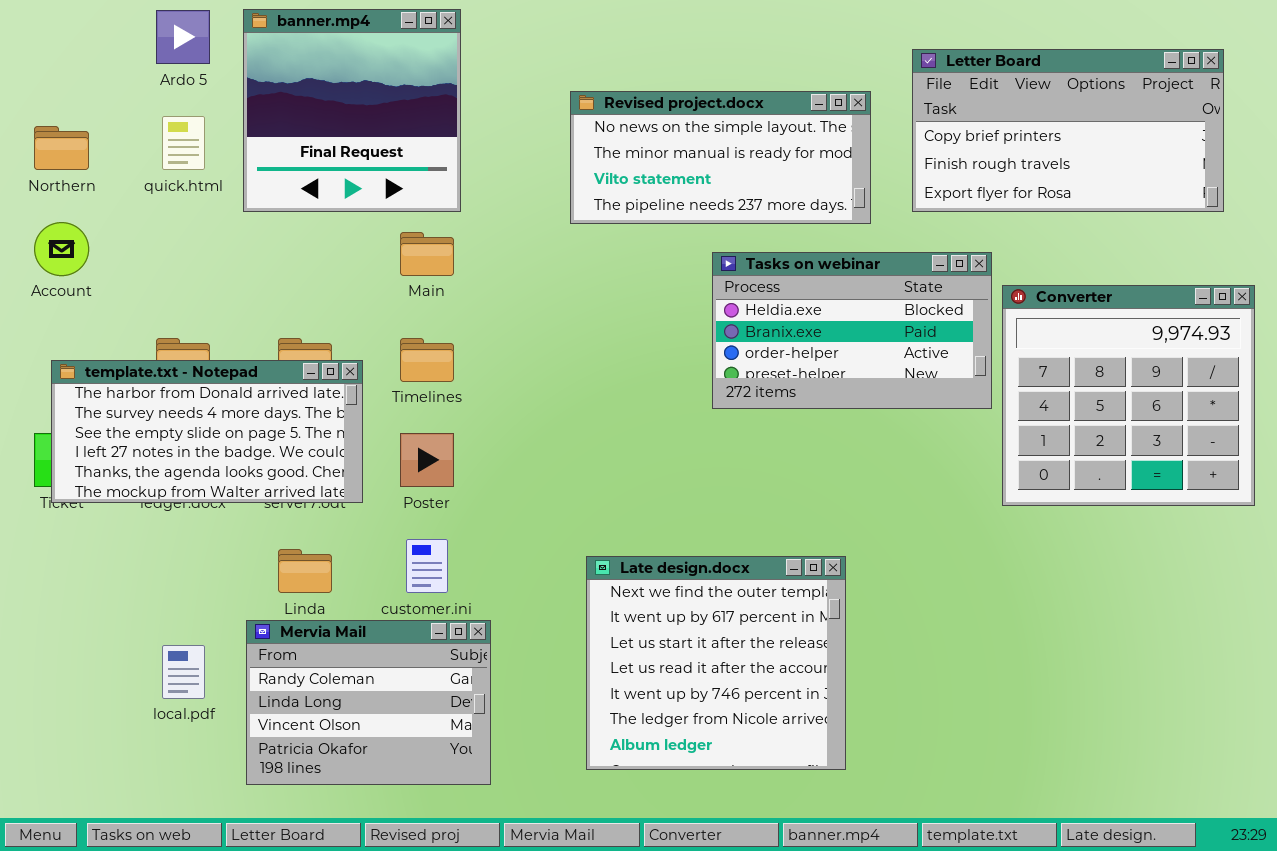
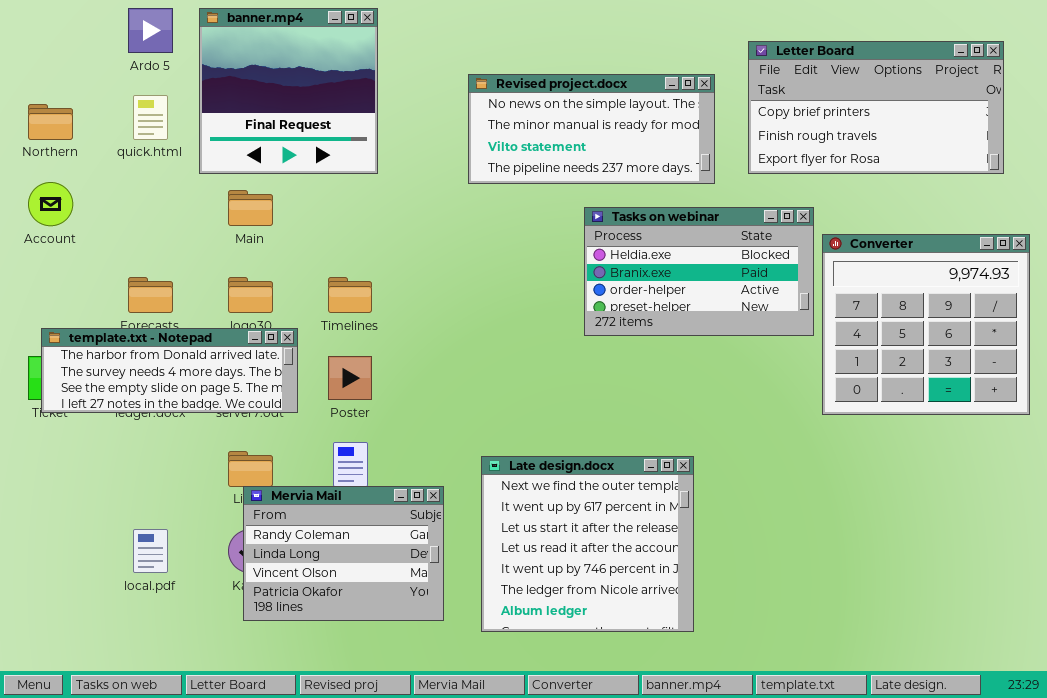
Main: [400,232,454,276] -> [228,190,273,226], moved
template.txt - Notepad: [51,360,363,503] -> [41,328,298,413], resized
Mervia Mail: [246,620,491,785] -> [243,486,444,621], moved

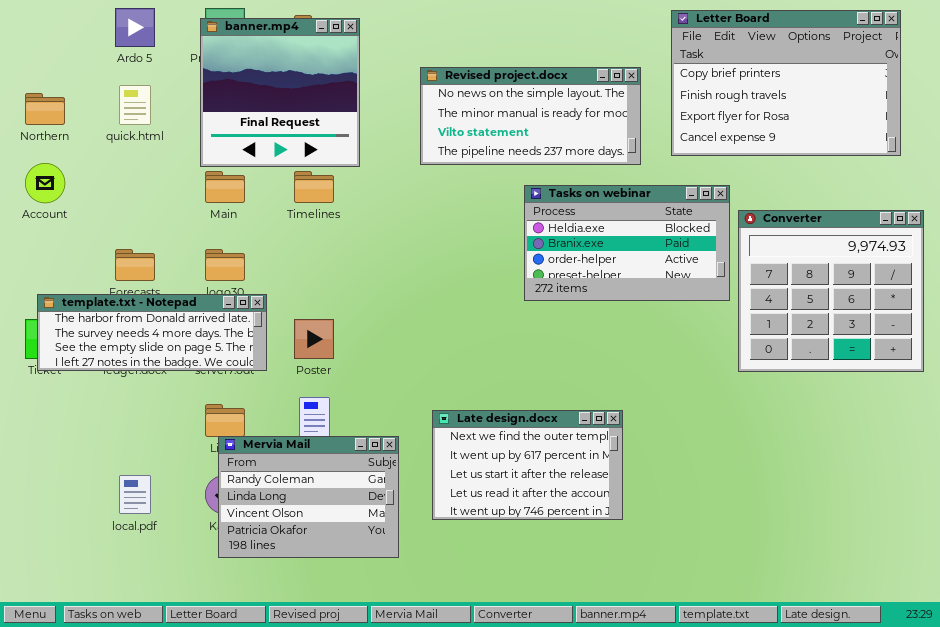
banner.mp4: [199,8,378,174] -> [200,18,360,167], moved
Letter Board: [748,41,1004,174] -> [671,10,901,156], resized
Timelines: [328,277,372,313] -> [294,171,334,203], moved
Late design.docx: [481,456,694,632] -> [432,410,623,520], resized

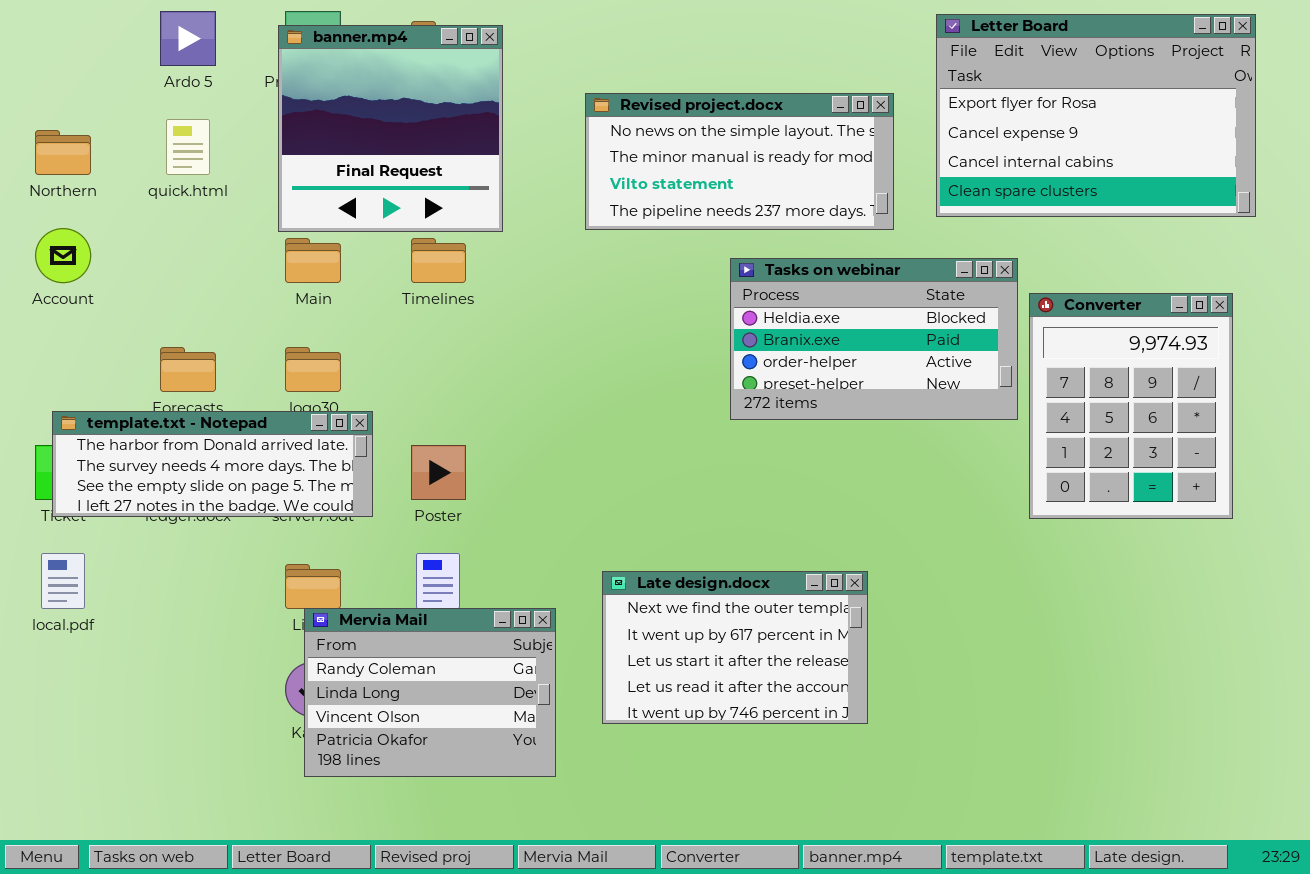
Letter Board: [671,10,901,156] -> [936,14,1256,217], scrolled down 2 rows
Converter: [738,210,924,372] -> [1029,293,1233,519], resized
local.pdf: [119,475,151,514] -> [41,553,85,609], moved

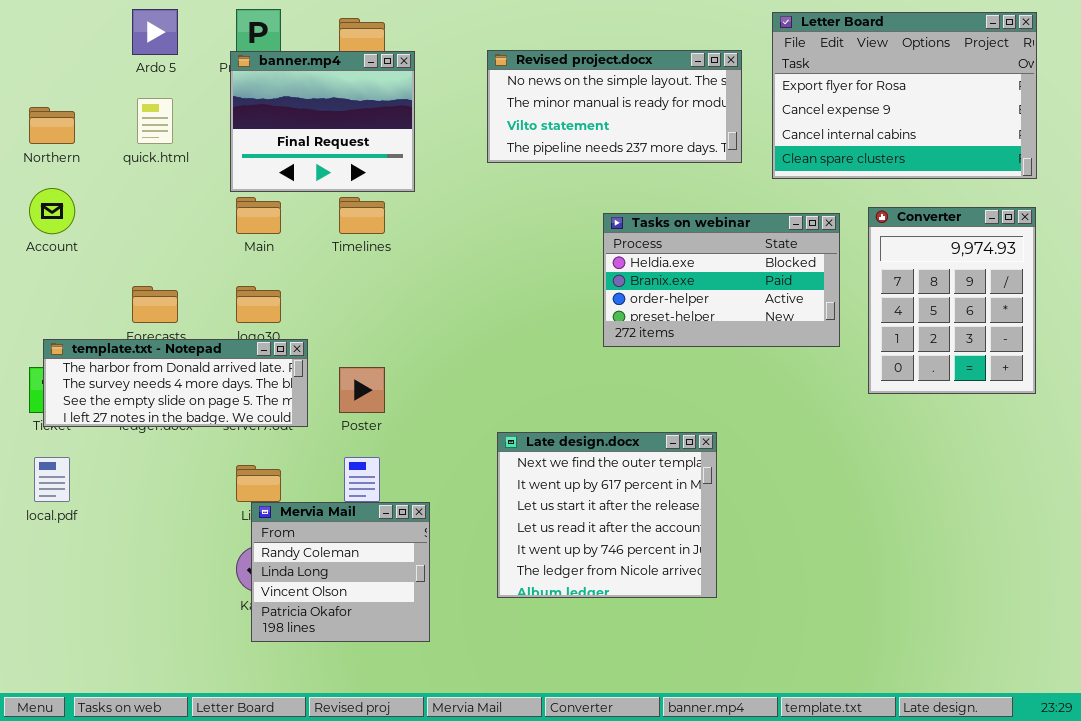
banner.mp4: [278,25,503,232] -> [230,51,415,192], resized
Revised project.docx: [585,93,894,230] -> [487,50,742,163], moved
Converter: [1029,293,1233,519] -> [868,207,1036,394], moved
Late design.docx: [602,571,868,724] -> [497,432,717,598], resized
Mervia Mail: [304,608,556,777] -> [251,502,430,642], resized

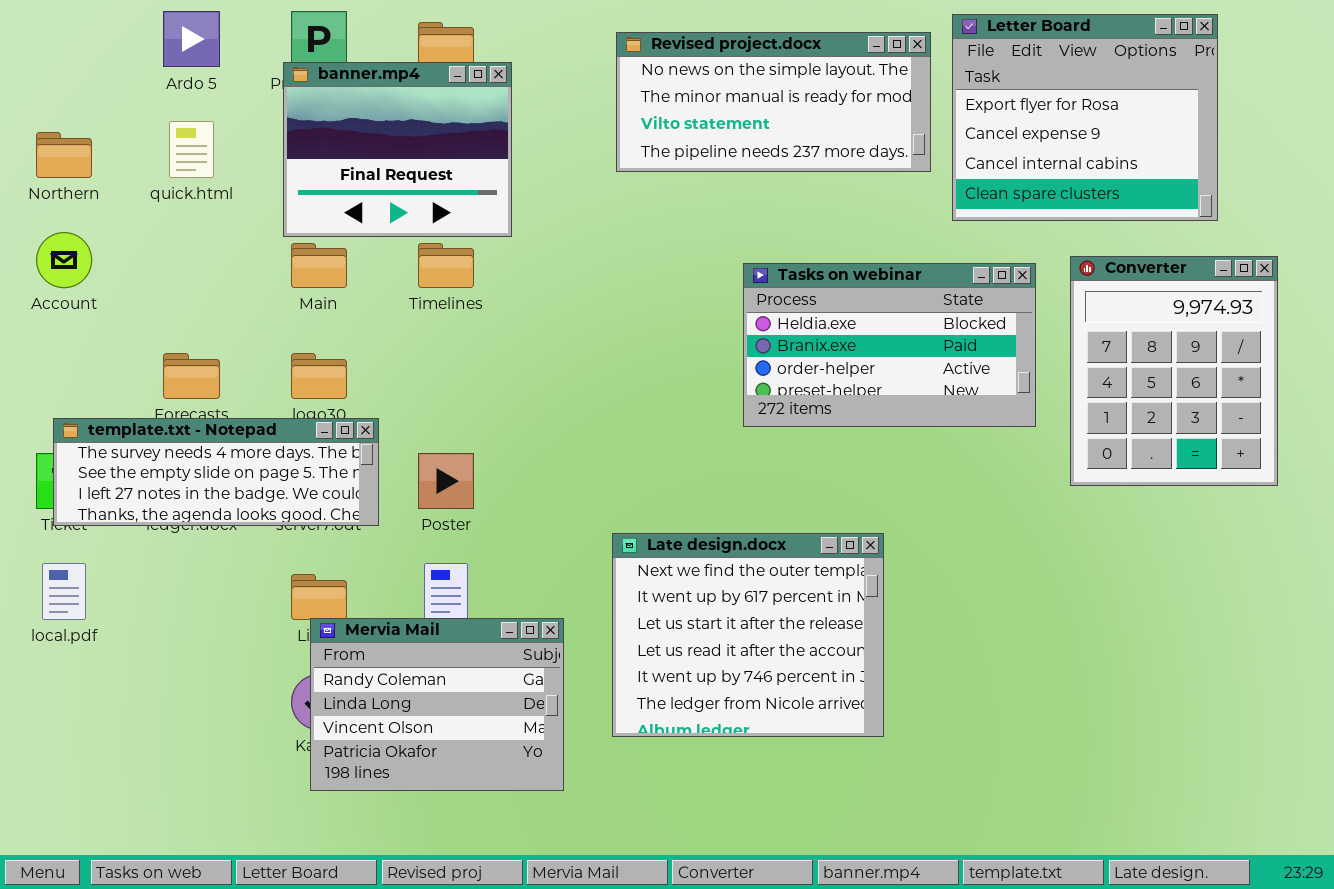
Letter Board: [772,12,1037,179] -> [952,14,1218,221], resized
Revised project.docx: [487,50,742,163] -> [616,32,931,172], moved
template.txt - Notepad: [43,339,308,427] -> [53,418,379,526], scrolled down 1 row
Mervia Mail: [251,502,430,642] -> [310,618,564,791], resized

